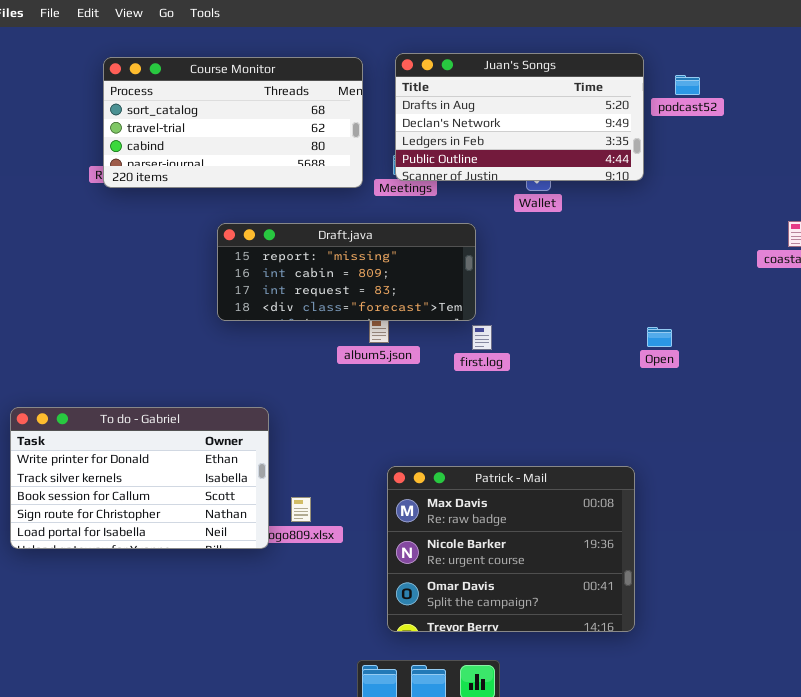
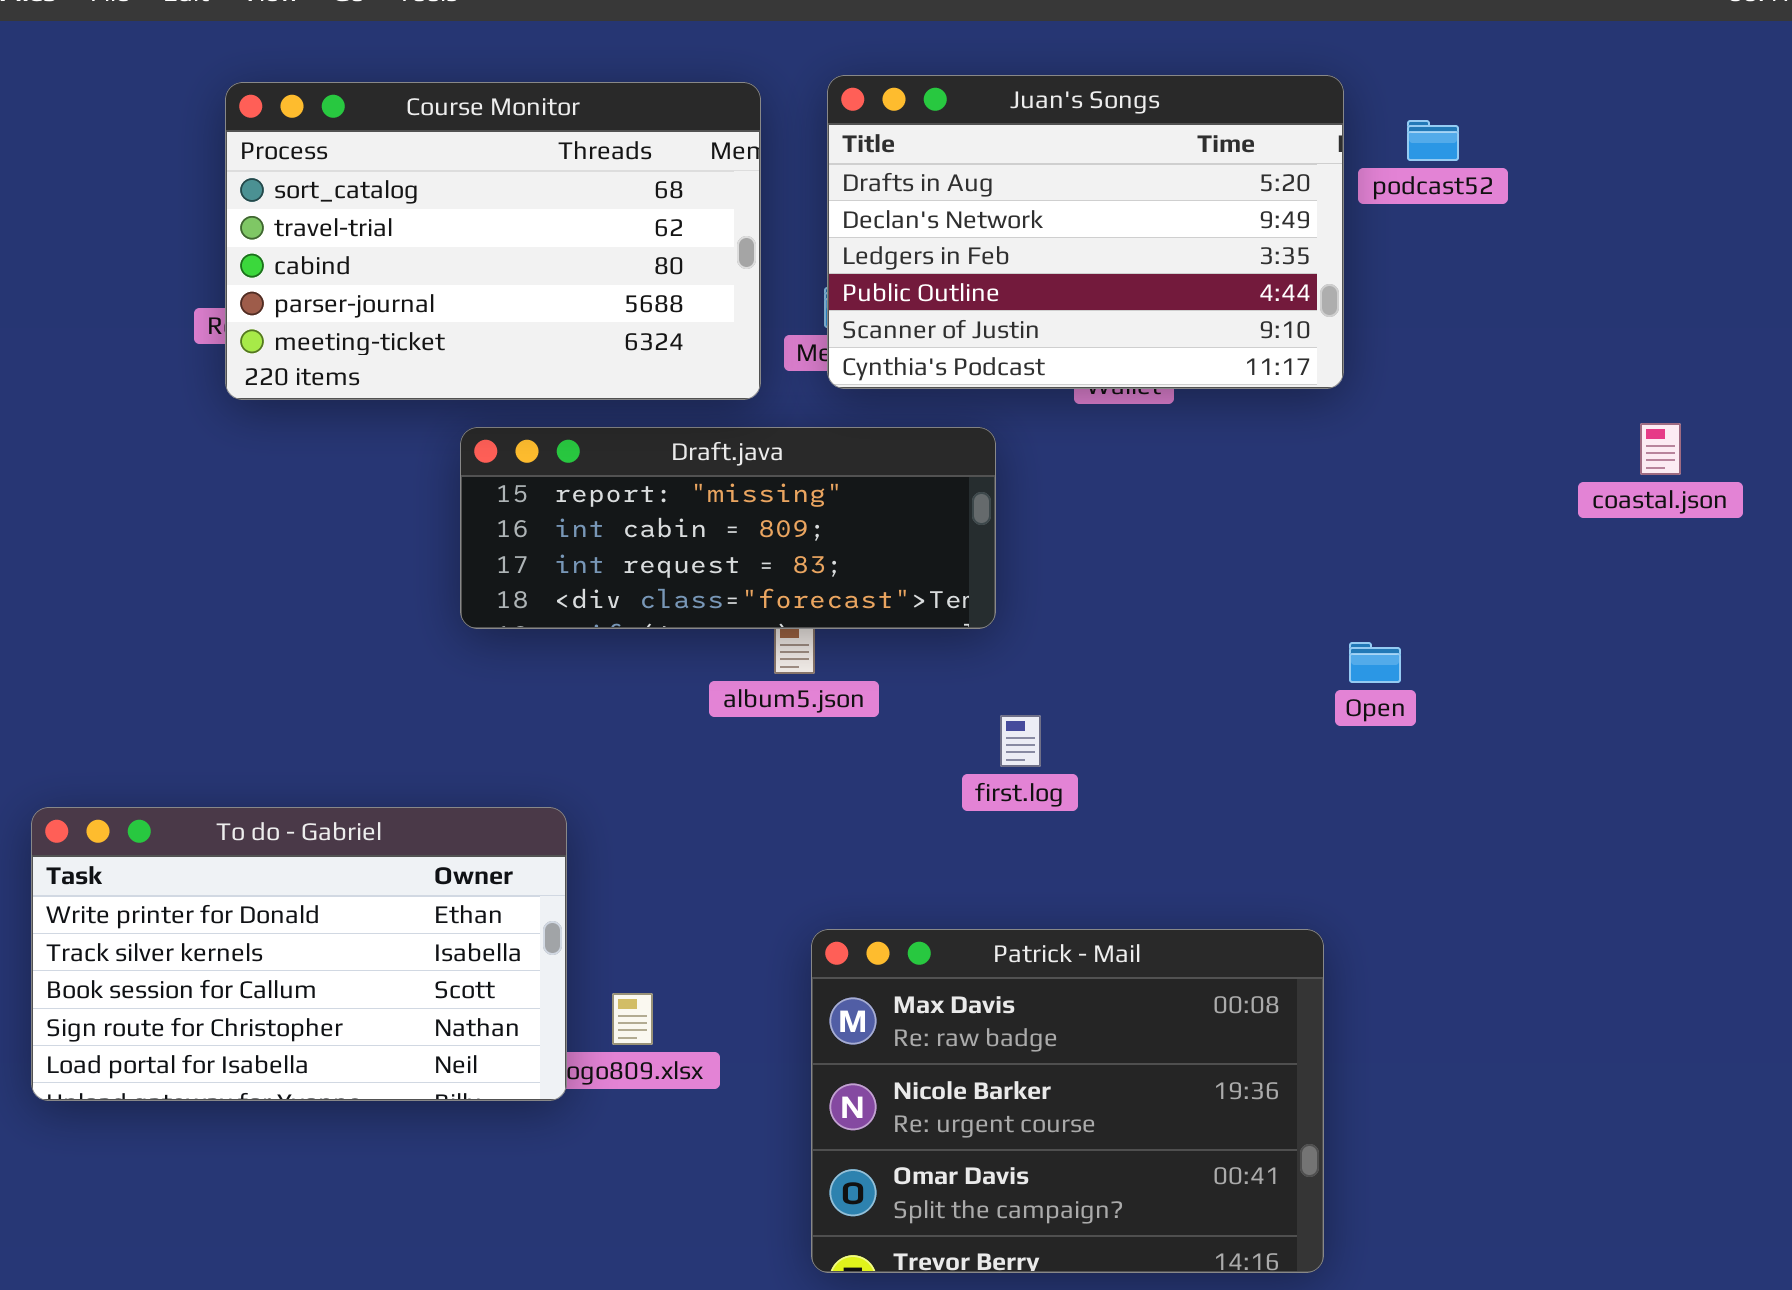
Juan's Songs: [395,53,644,181] -> [827,75,1344,389], resized
Course Monitor: [103,57,363,188] -> [225,82,761,400], resized
first.log: [472,325,492,350] -> [1000,715,1041,767], moved

